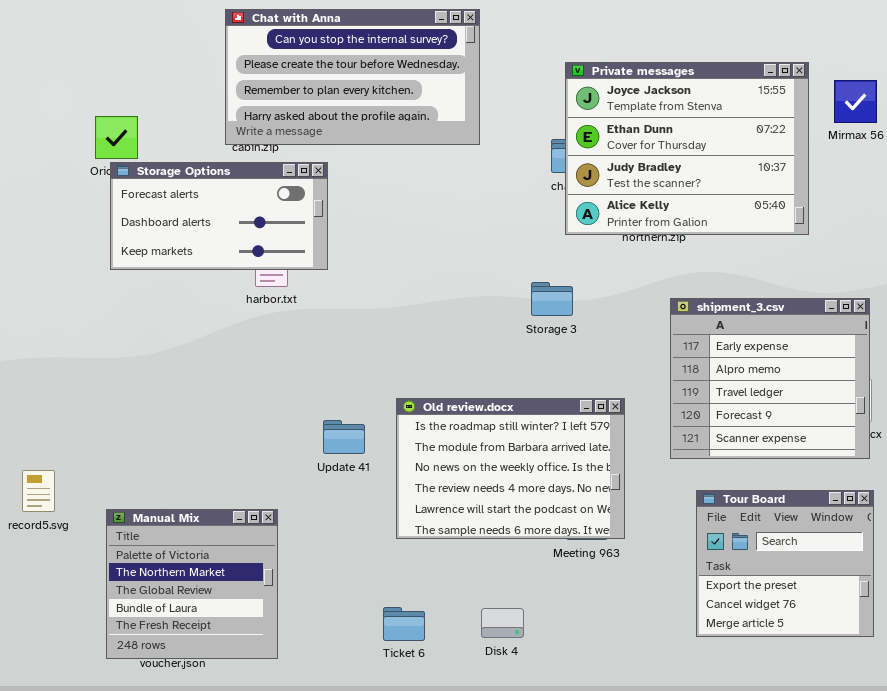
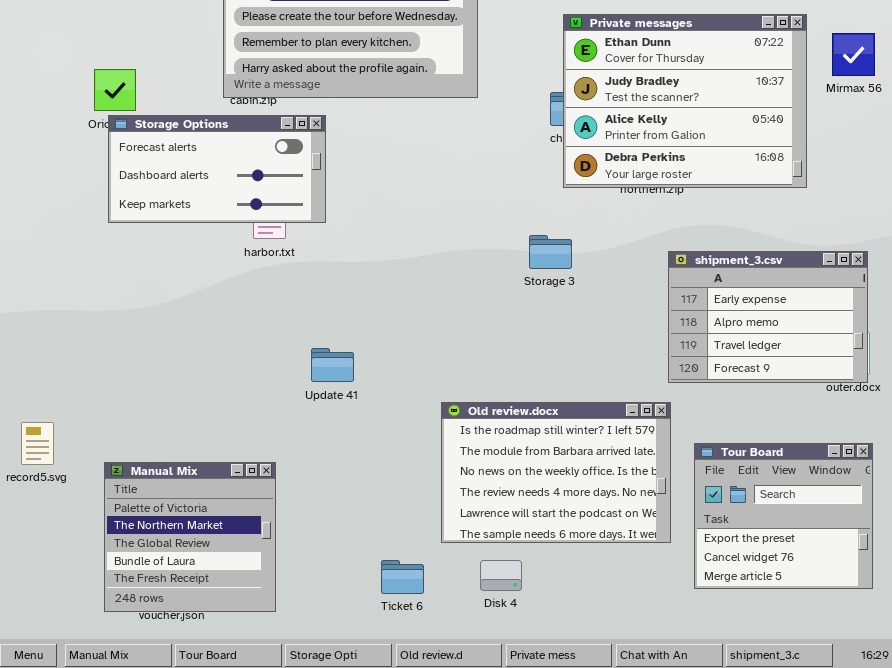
Private messages: [565,62,809,235] -> [563,14,807,188], scrolled down 1 row
shipment_3.csv: [670,298,870,459] -> [668,251,868,383], resized
Old review.docx: [396,398,625,539] -> [441,402,671,543], moved
Update 41: [323,420,365,454] -> [311,348,354,382], moved

